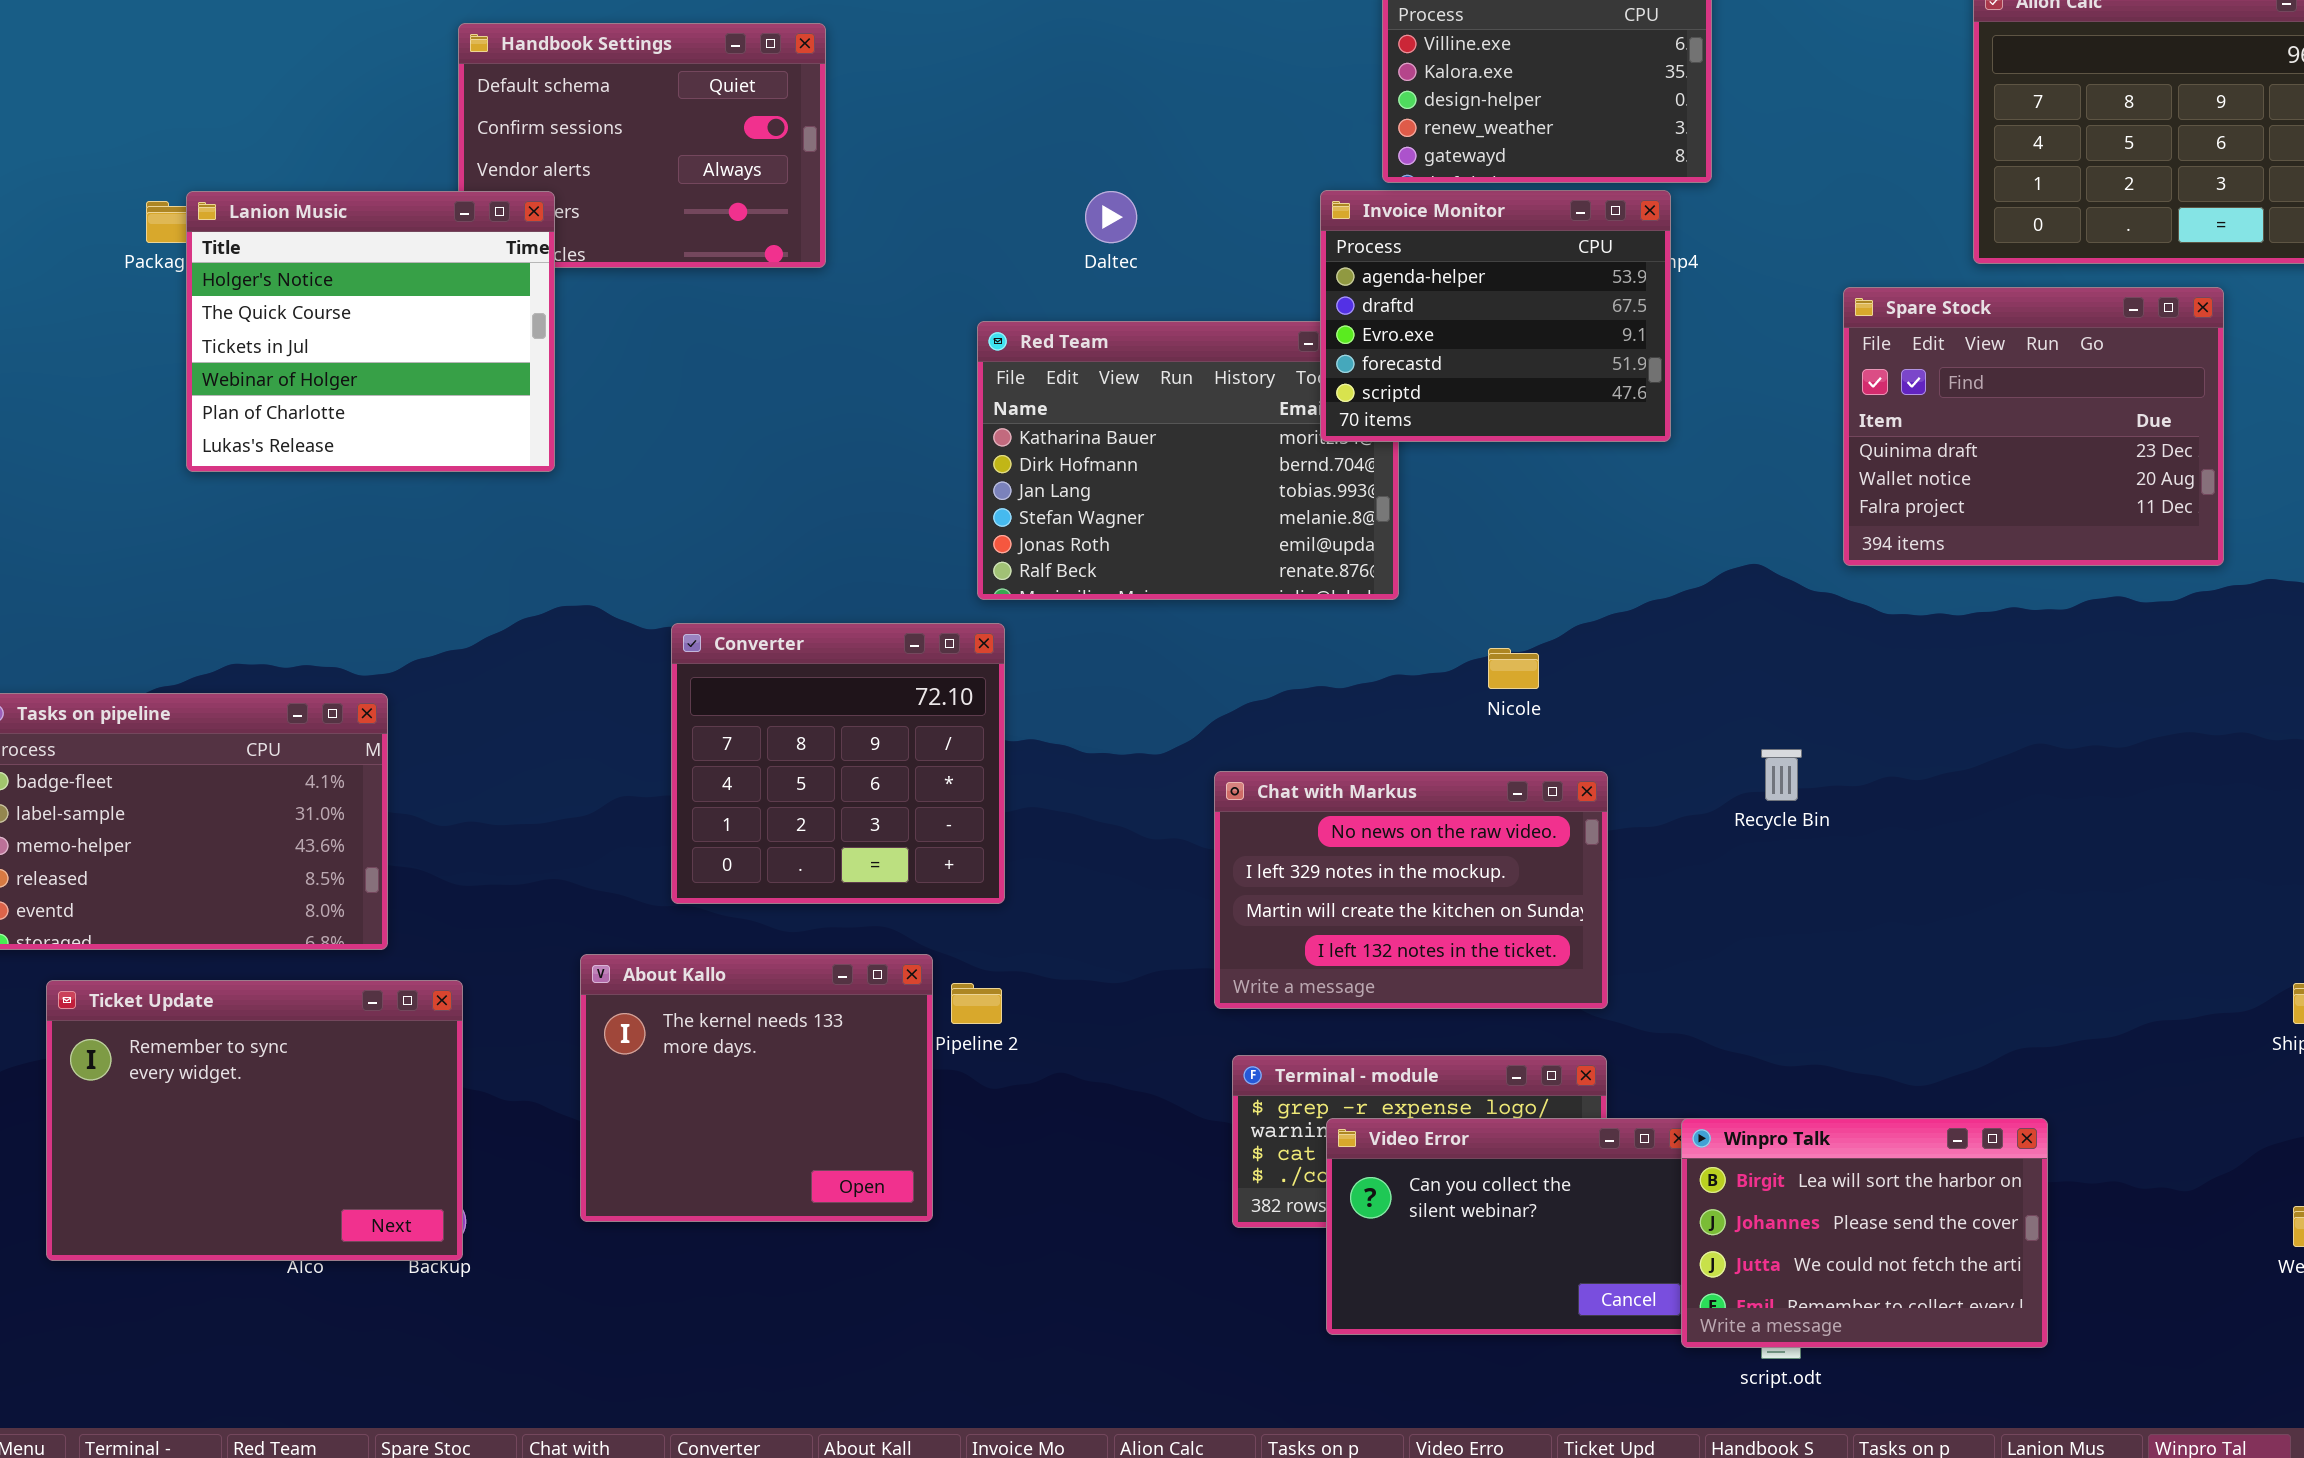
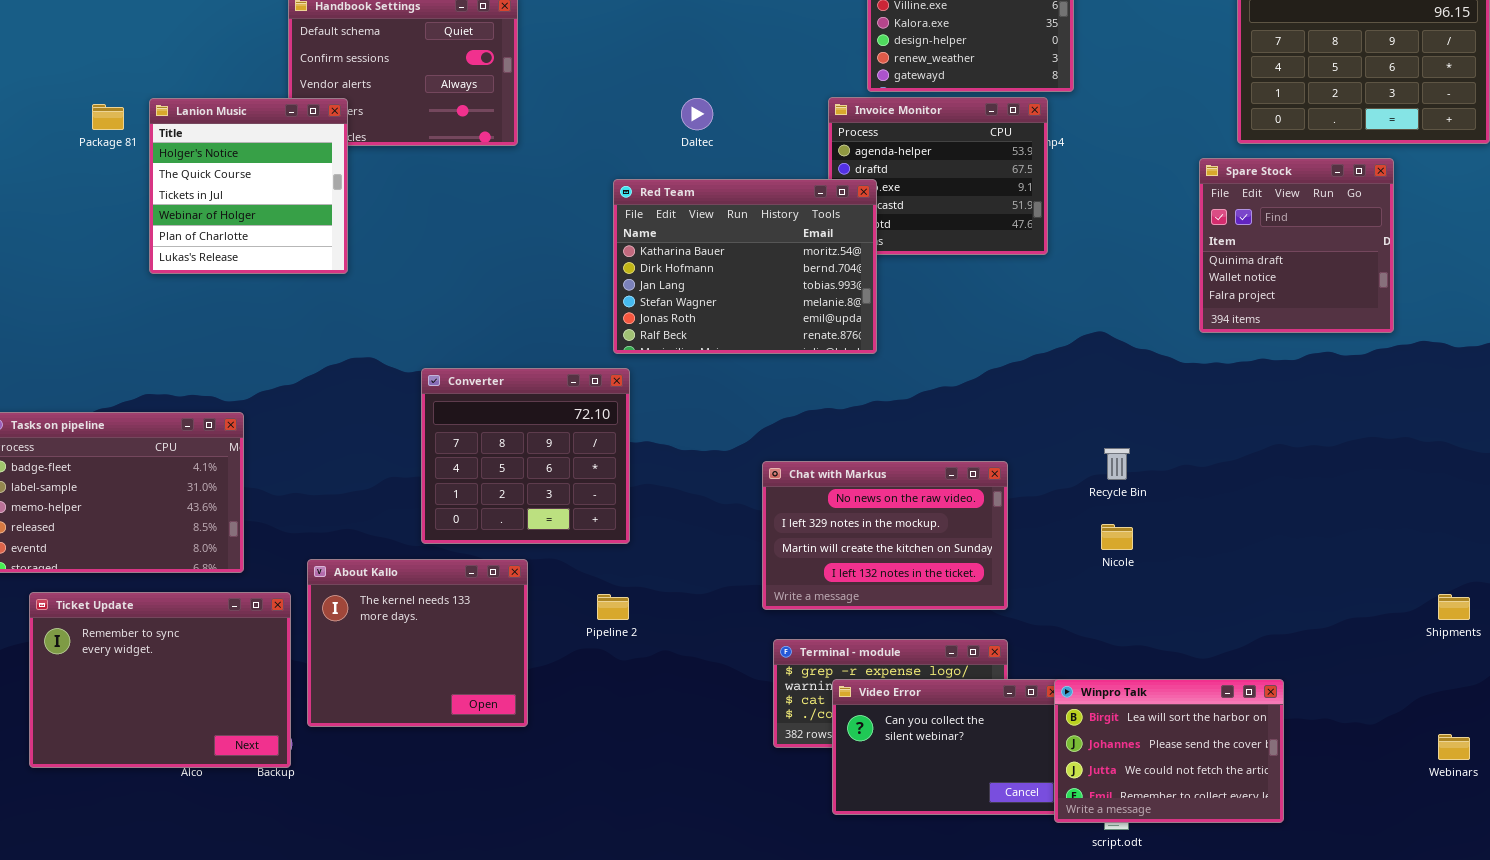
Lanion Music: [186,191,555,472] -> [149,98,348,274], resized
Spare Stock: [1843,287,2224,566] -> [1199,158,1394,333], resized
Red Team: [977,321,1399,600] -> [613,179,877,354], raised
Nicole: [1488,648,1539,689] -> [1101,524,1133,550], moved
About Kallo: [580,954,933,1222] -> [307,559,528,727], moved

